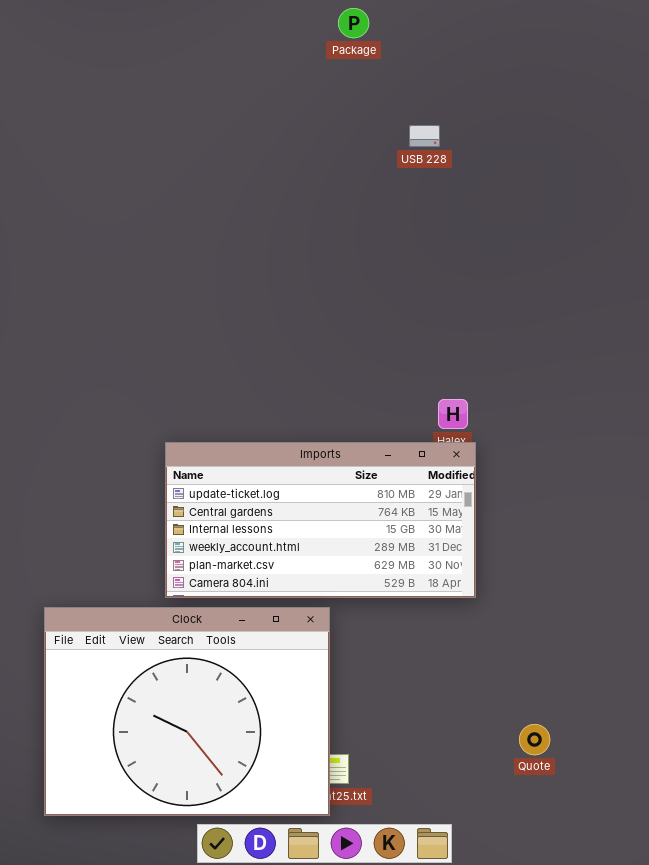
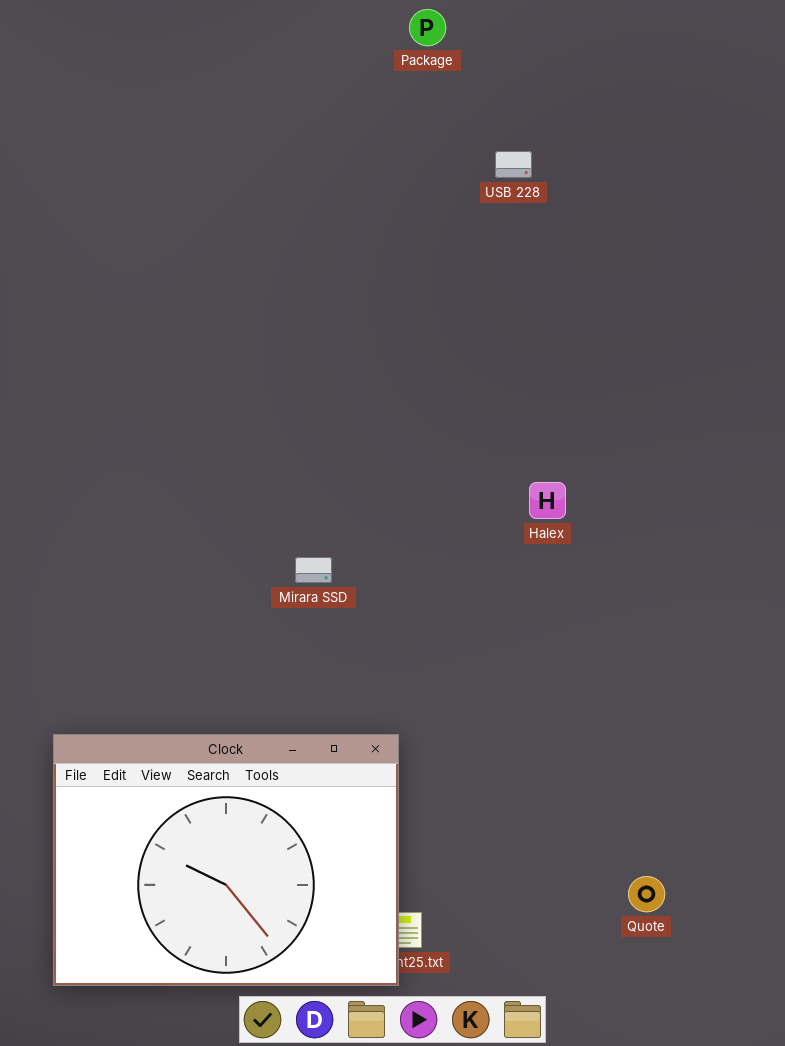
Imports: [165,442,476,598] -> none, closed

